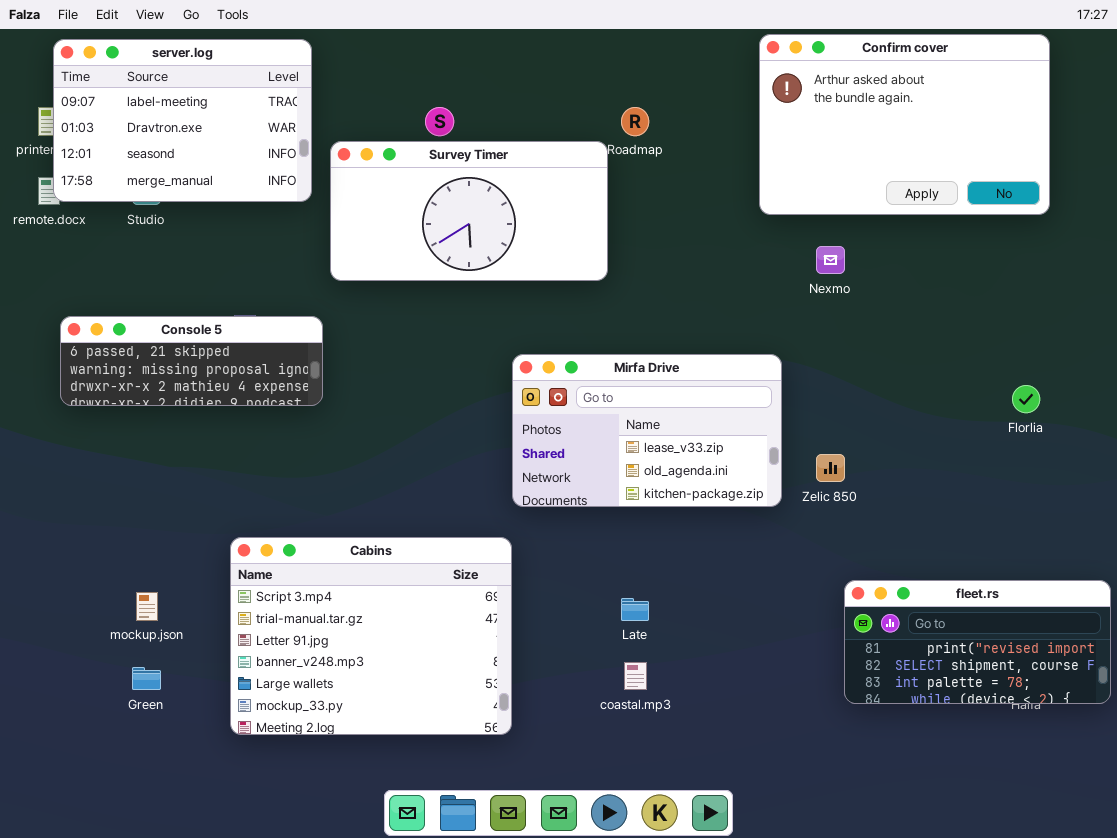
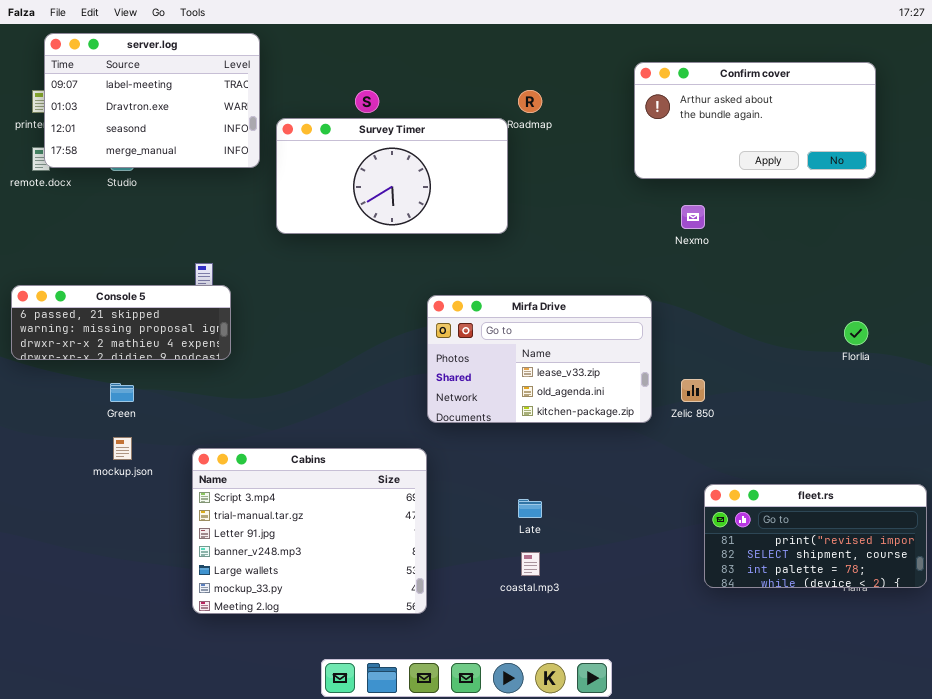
Confirm cover: [759,34,1050,215] -> [634,62,876,179], resized
Console 5: [60,316,323,406] -> [11,285,231,360], moved
mockup.json: [136,592,158,621] -> [113,437,132,460], moved
Green: [132,667,161,690] -> [110,383,134,402], moved

